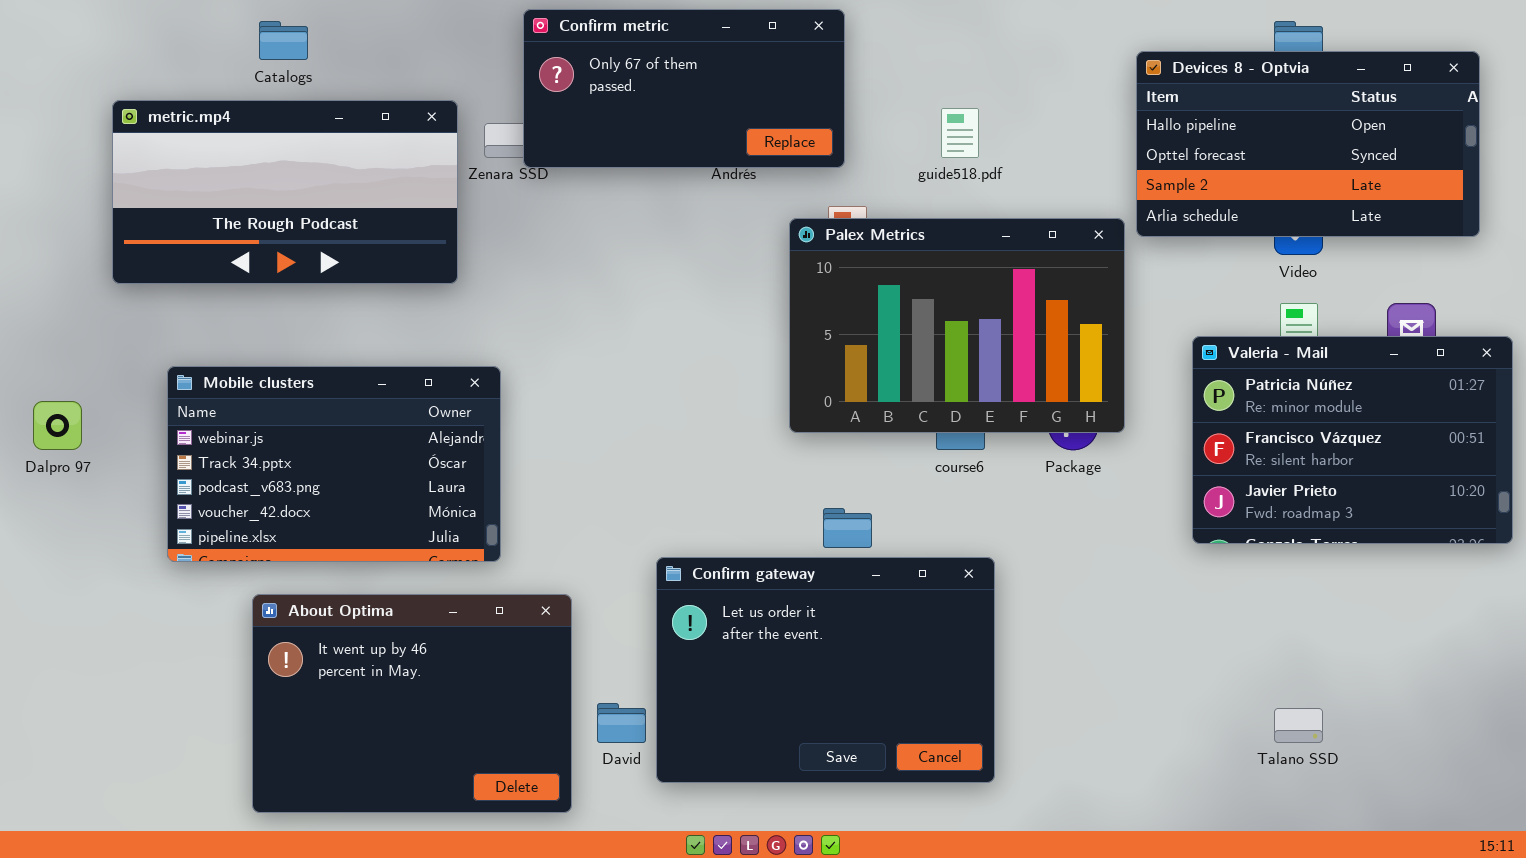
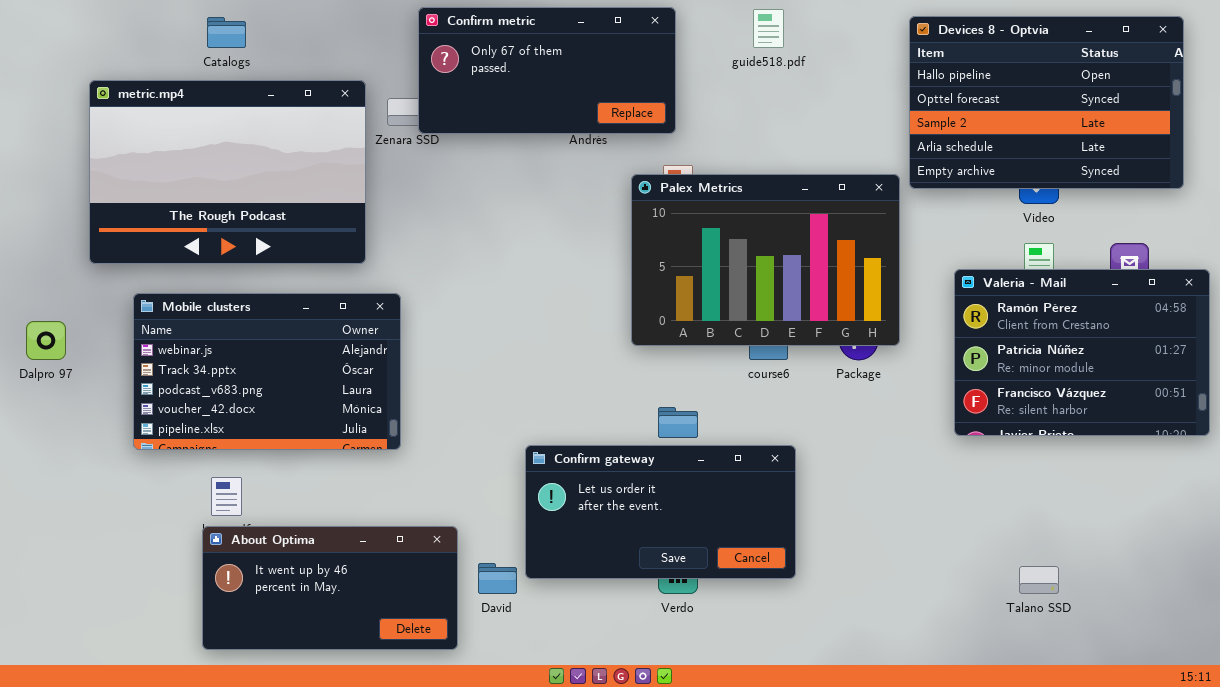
Devices 8 - Optvia: [1136,51,1480,237] -> [909,16,1184,189], resized
metric.mp4: [112,100,458,284] -> [89,80,366,264], resized
guide518.pdf: [941,108,979,158] -> [753,9,784,48], moved
Valeria - Mail: [1192,336,1513,544] -> [954,269,1210,436], scrolled up 1 row
Confirm gateway: [656,557,995,783] -> [525,445,796,579], resized
About Optima: [252,594,572,813] -> [202,526,458,650], resized

